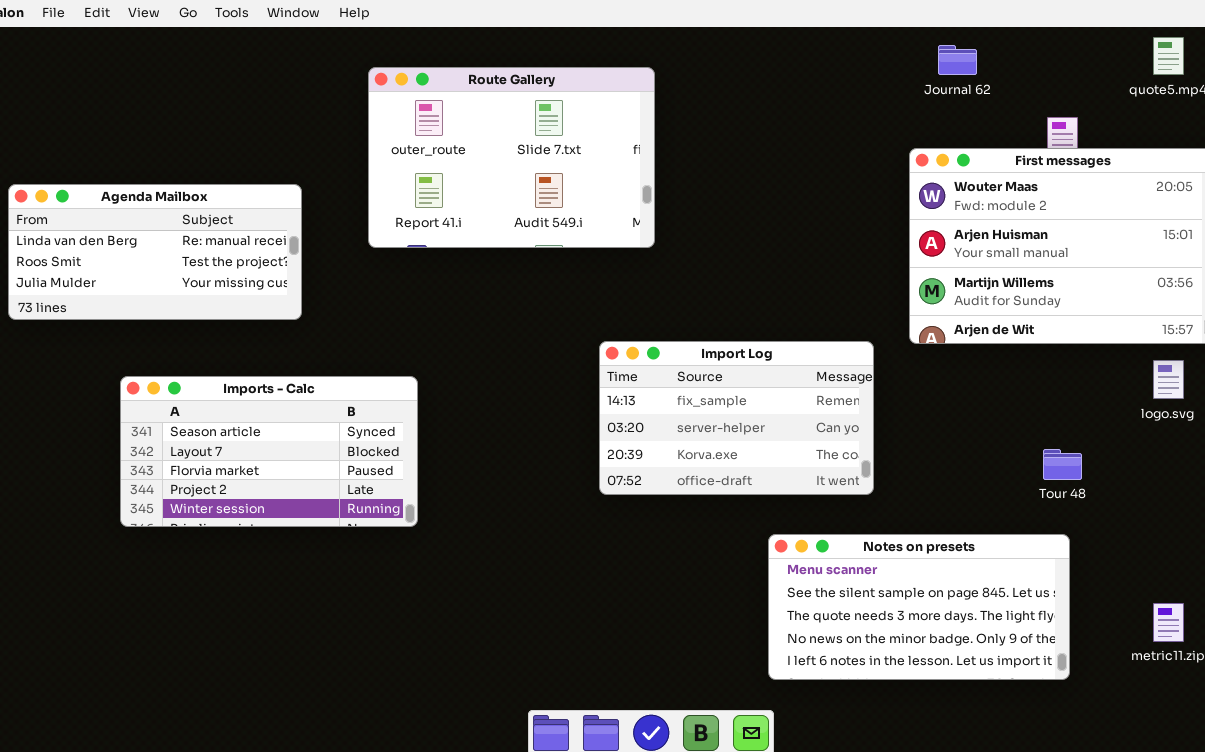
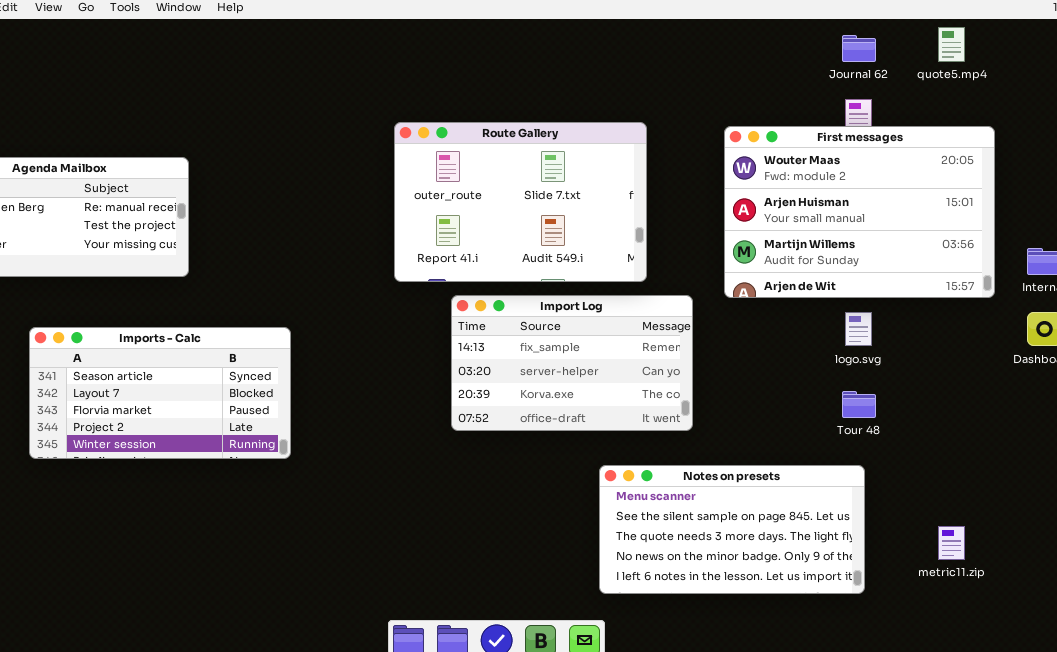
Journal 62: [938,45,977,75] -> [842,35,876,62], moved
Route Gallery: [368,67,655,248] -> [394,122,647,282], moved
logo.svg: [1153,360,1184,399] -> [845,312,872,346], moved

